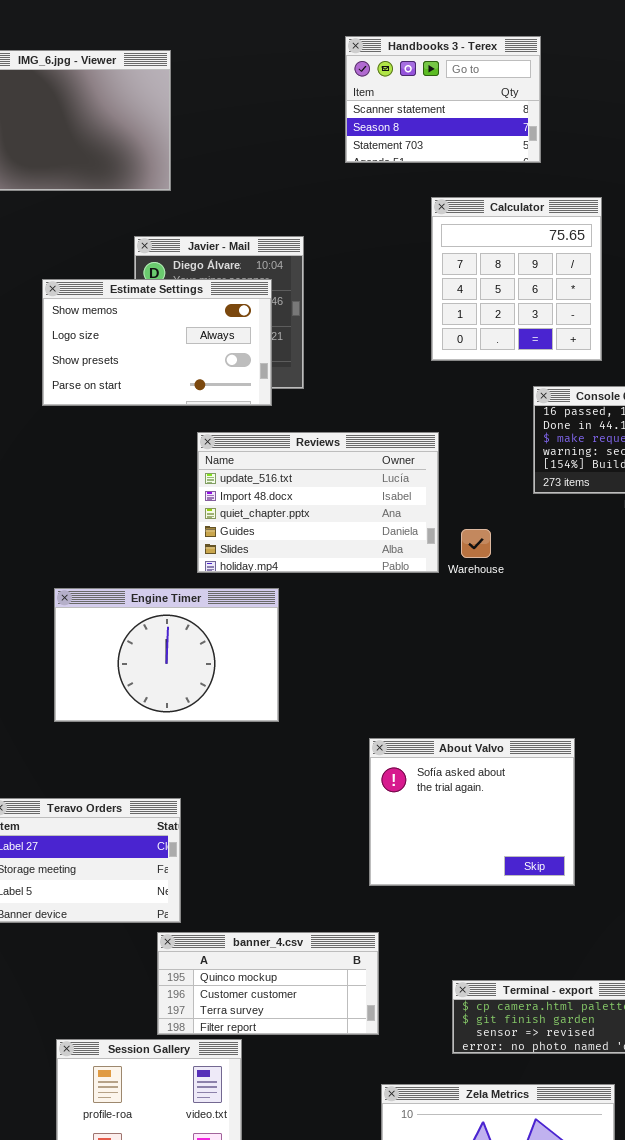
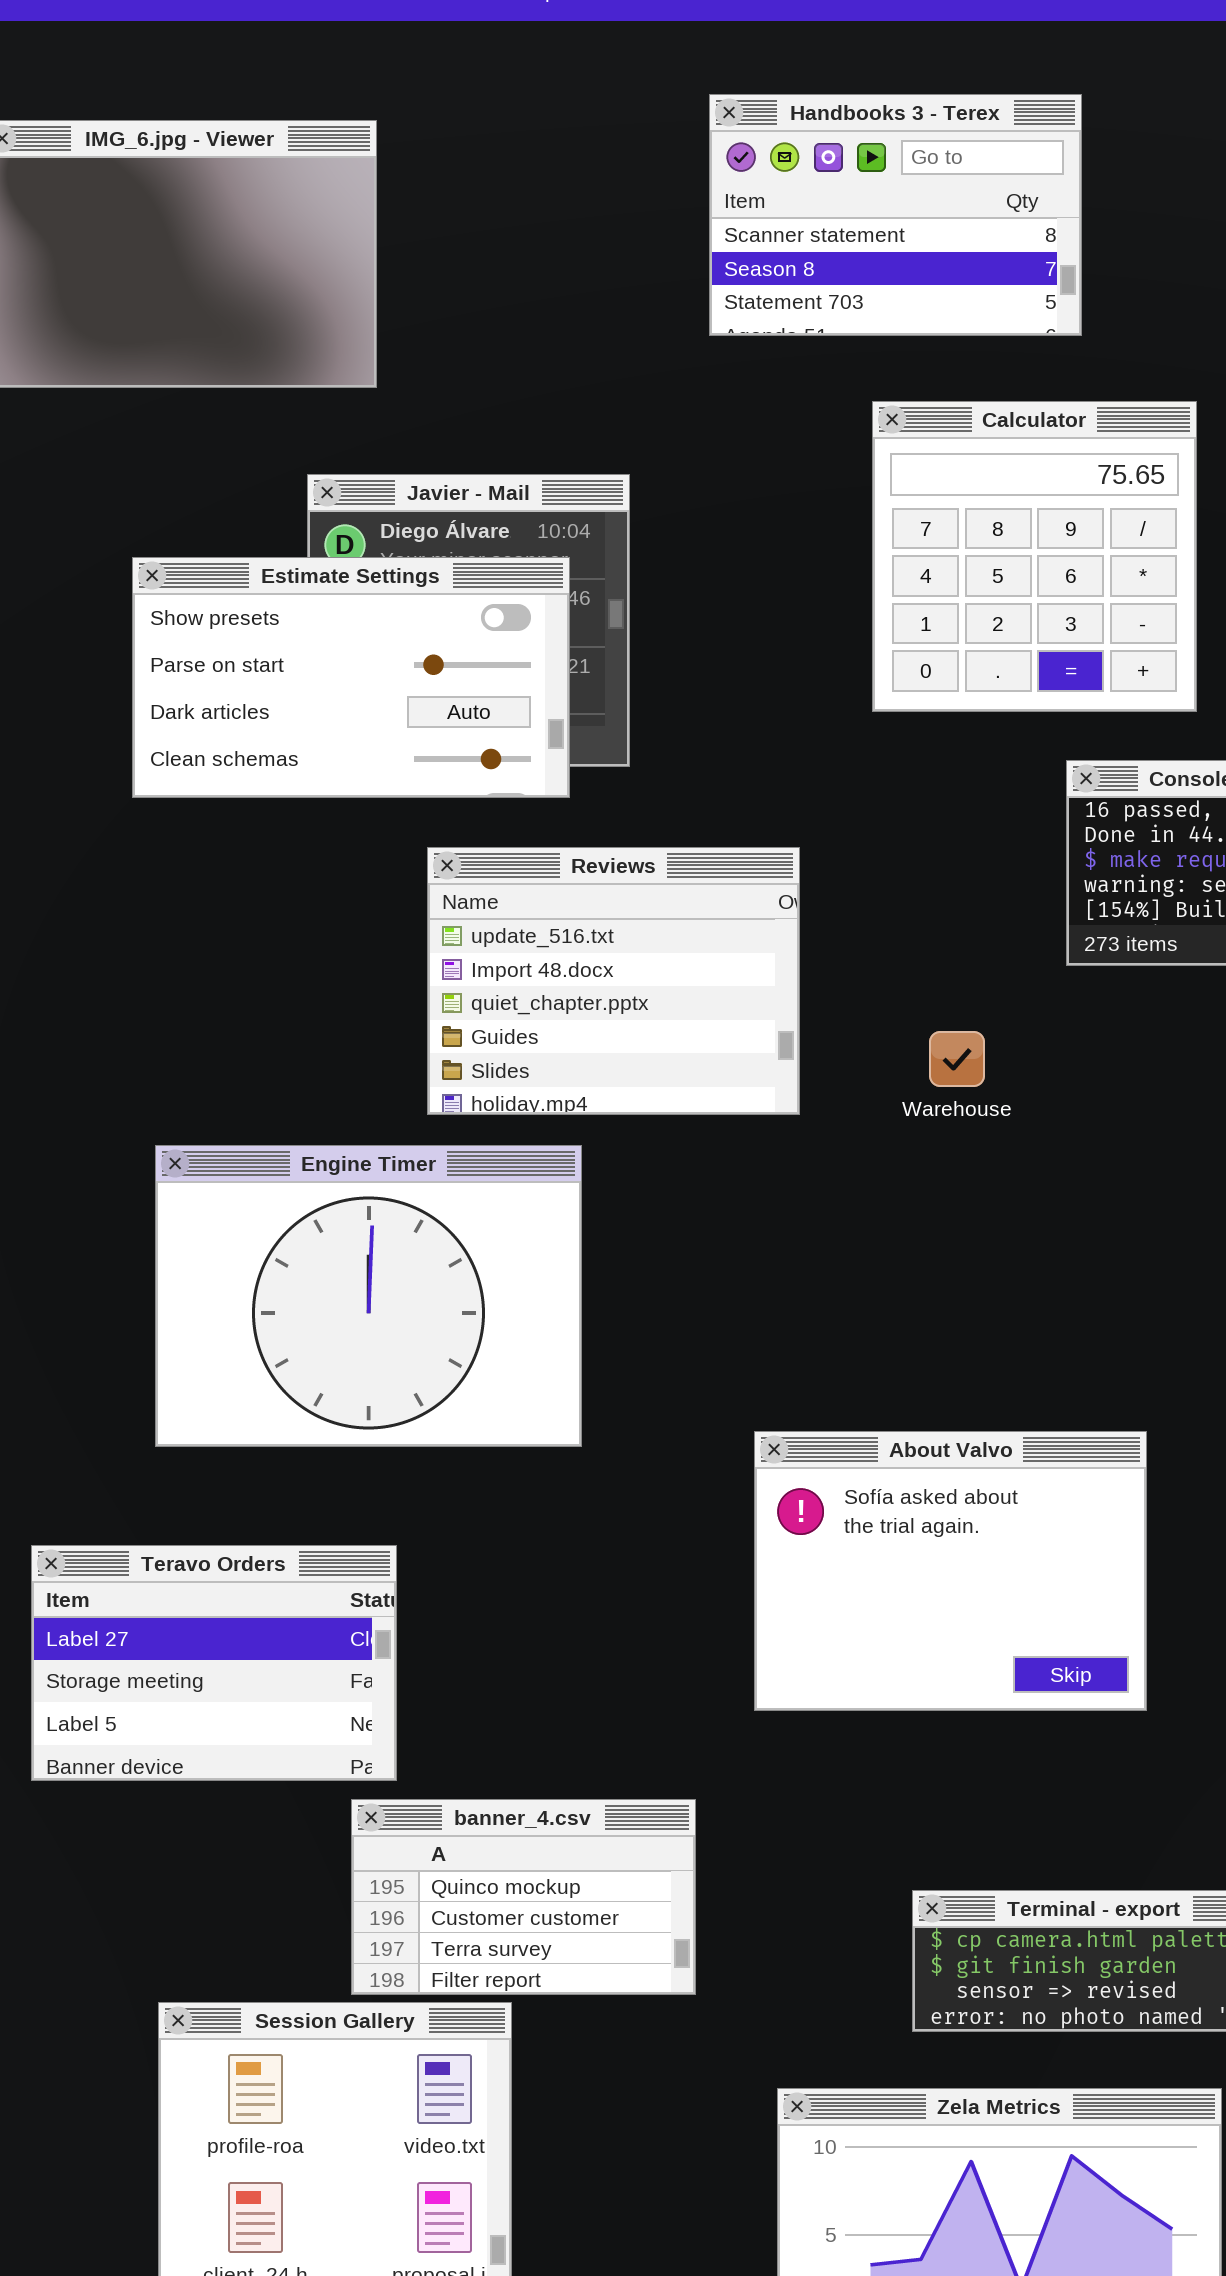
Estimate Settings: [42,279,272,406] -> [132,557,570,798], scrolled down 2 rows
Reviews: [197,432,439,573] -> [427,847,800,1115], resized
Engine Timer: [54,588,279,722] -> [155,1145,582,1447], resized
banner_4.csv: [157,932,379,1035] -> [351,1799,696,1995], resized

